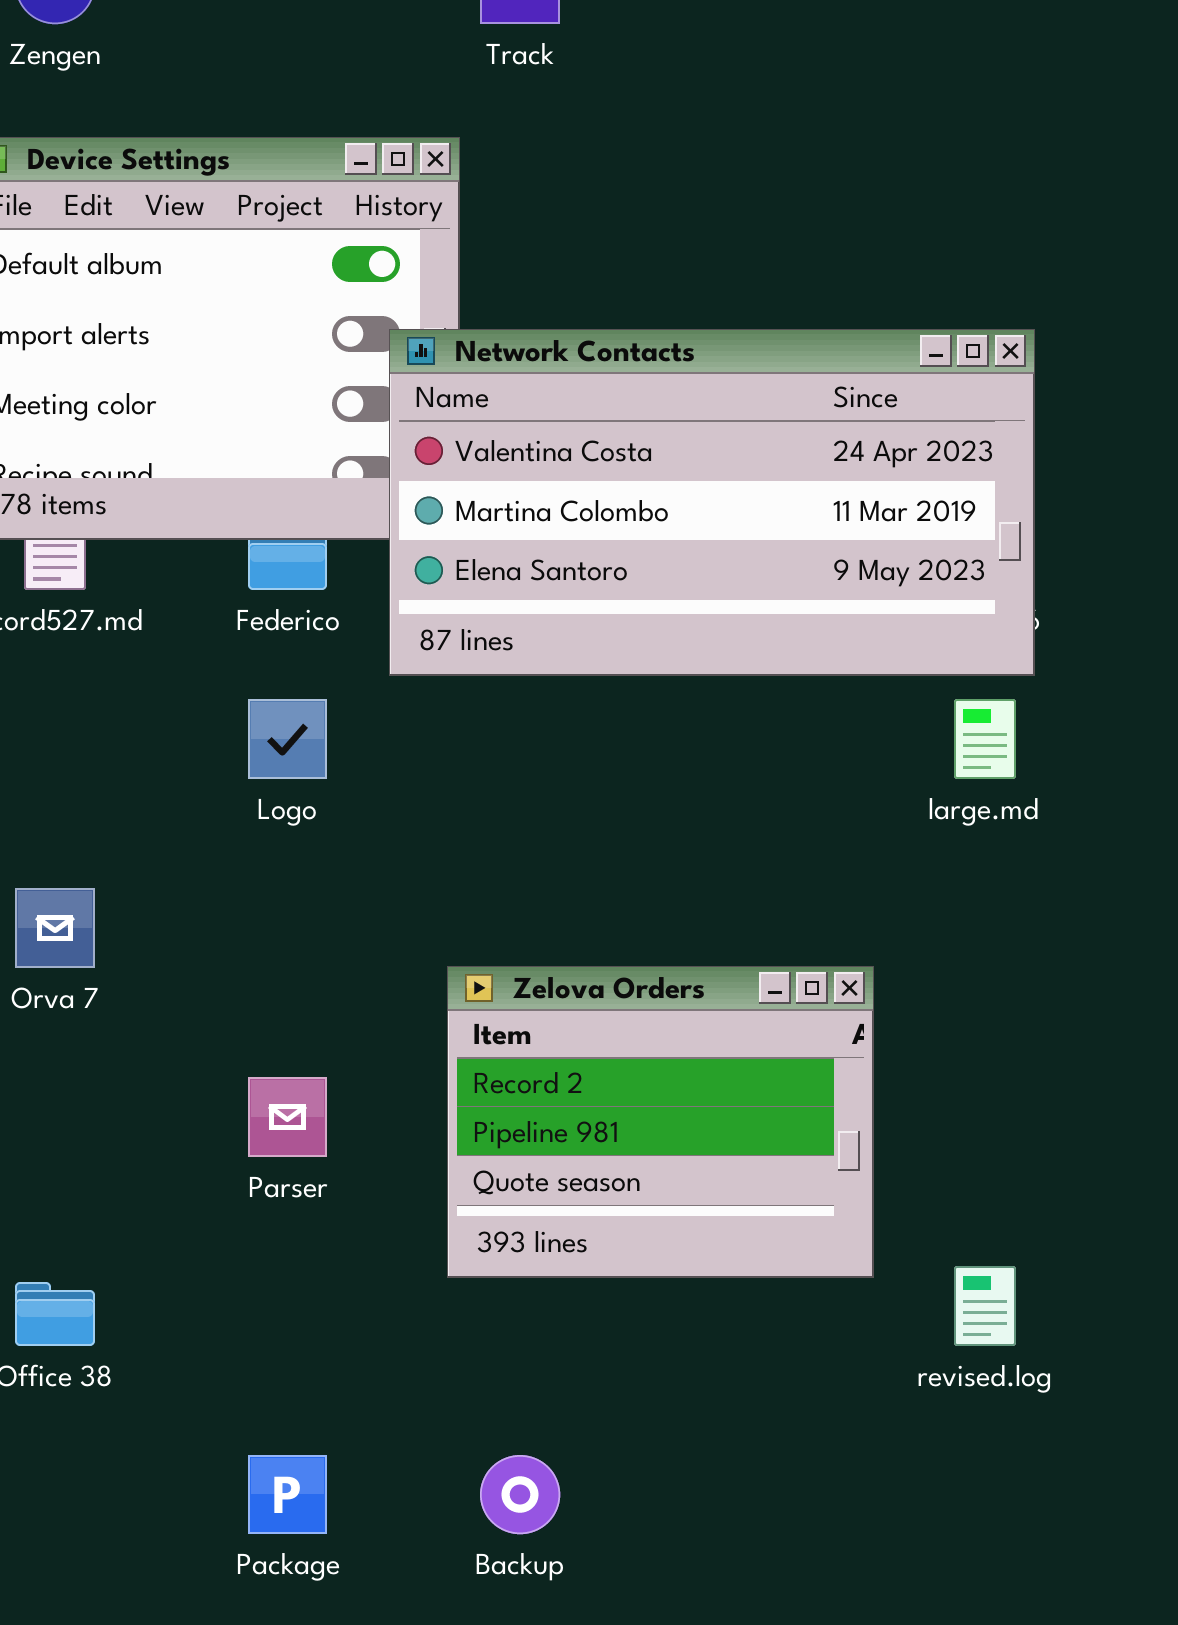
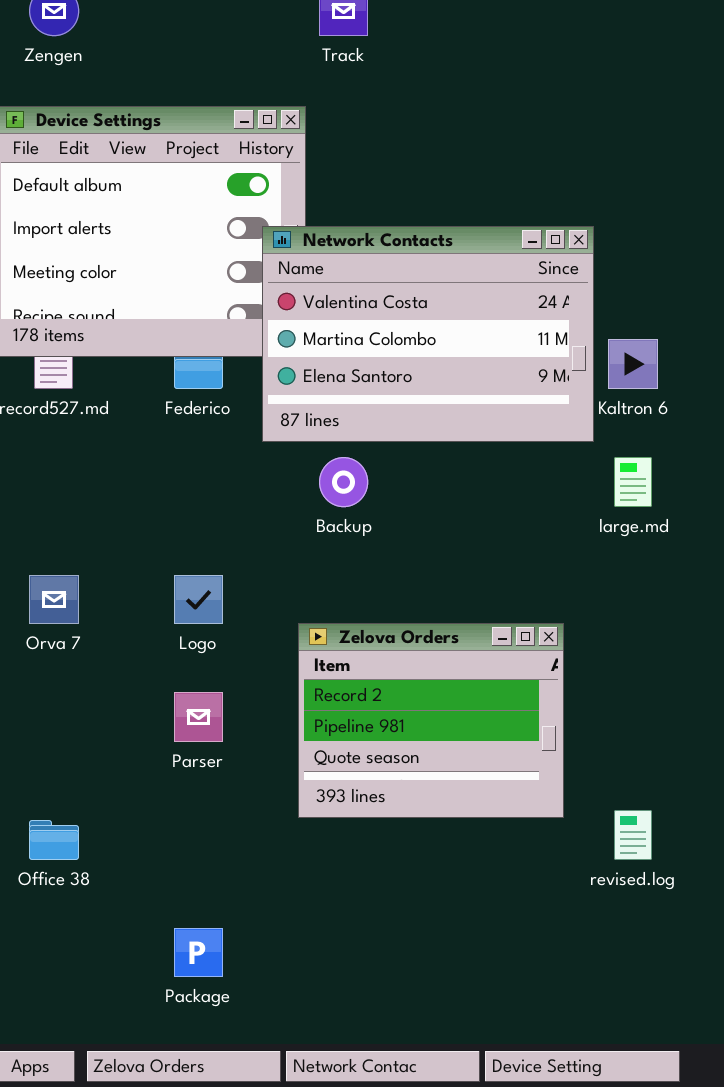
Network Contacts: [389,329,1035,676] -> [262,226,594,442], resized
Logo: [248,699,327,779] -> [174,575,223,624], moved
Backup: [480,1455,560,1534] -> [319,457,368,507], moved

